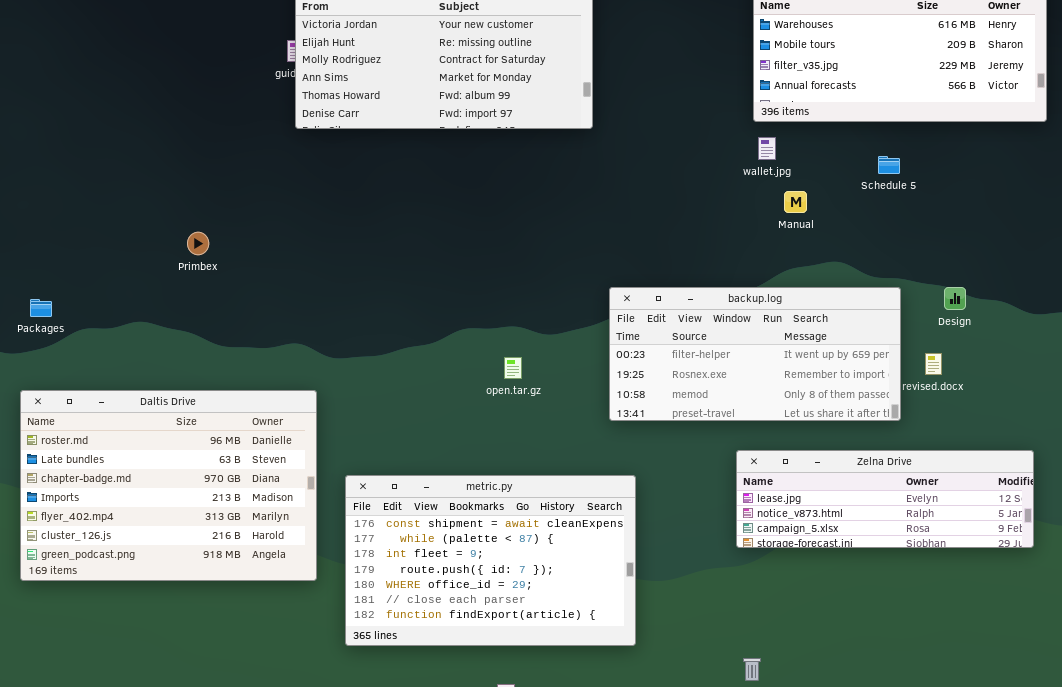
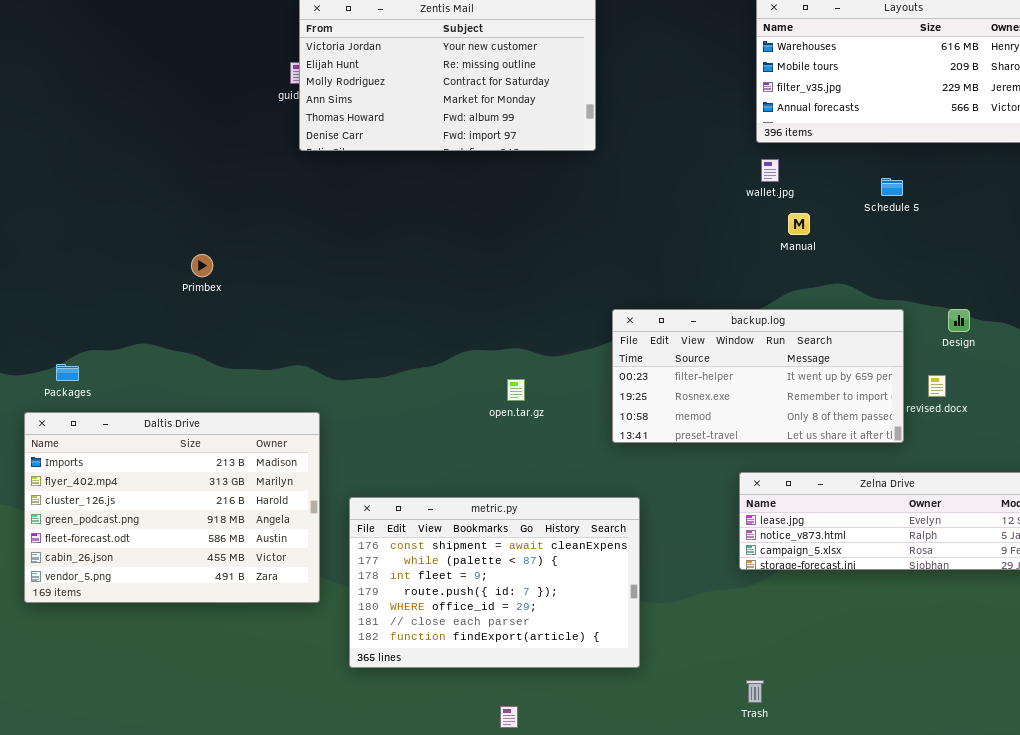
Packages: [30,299,52,317] -> [56,364,79,381], moved
Daltis Drive: [20,390,317,581] -> [24,412,320,603], scrolled down 3 rows

